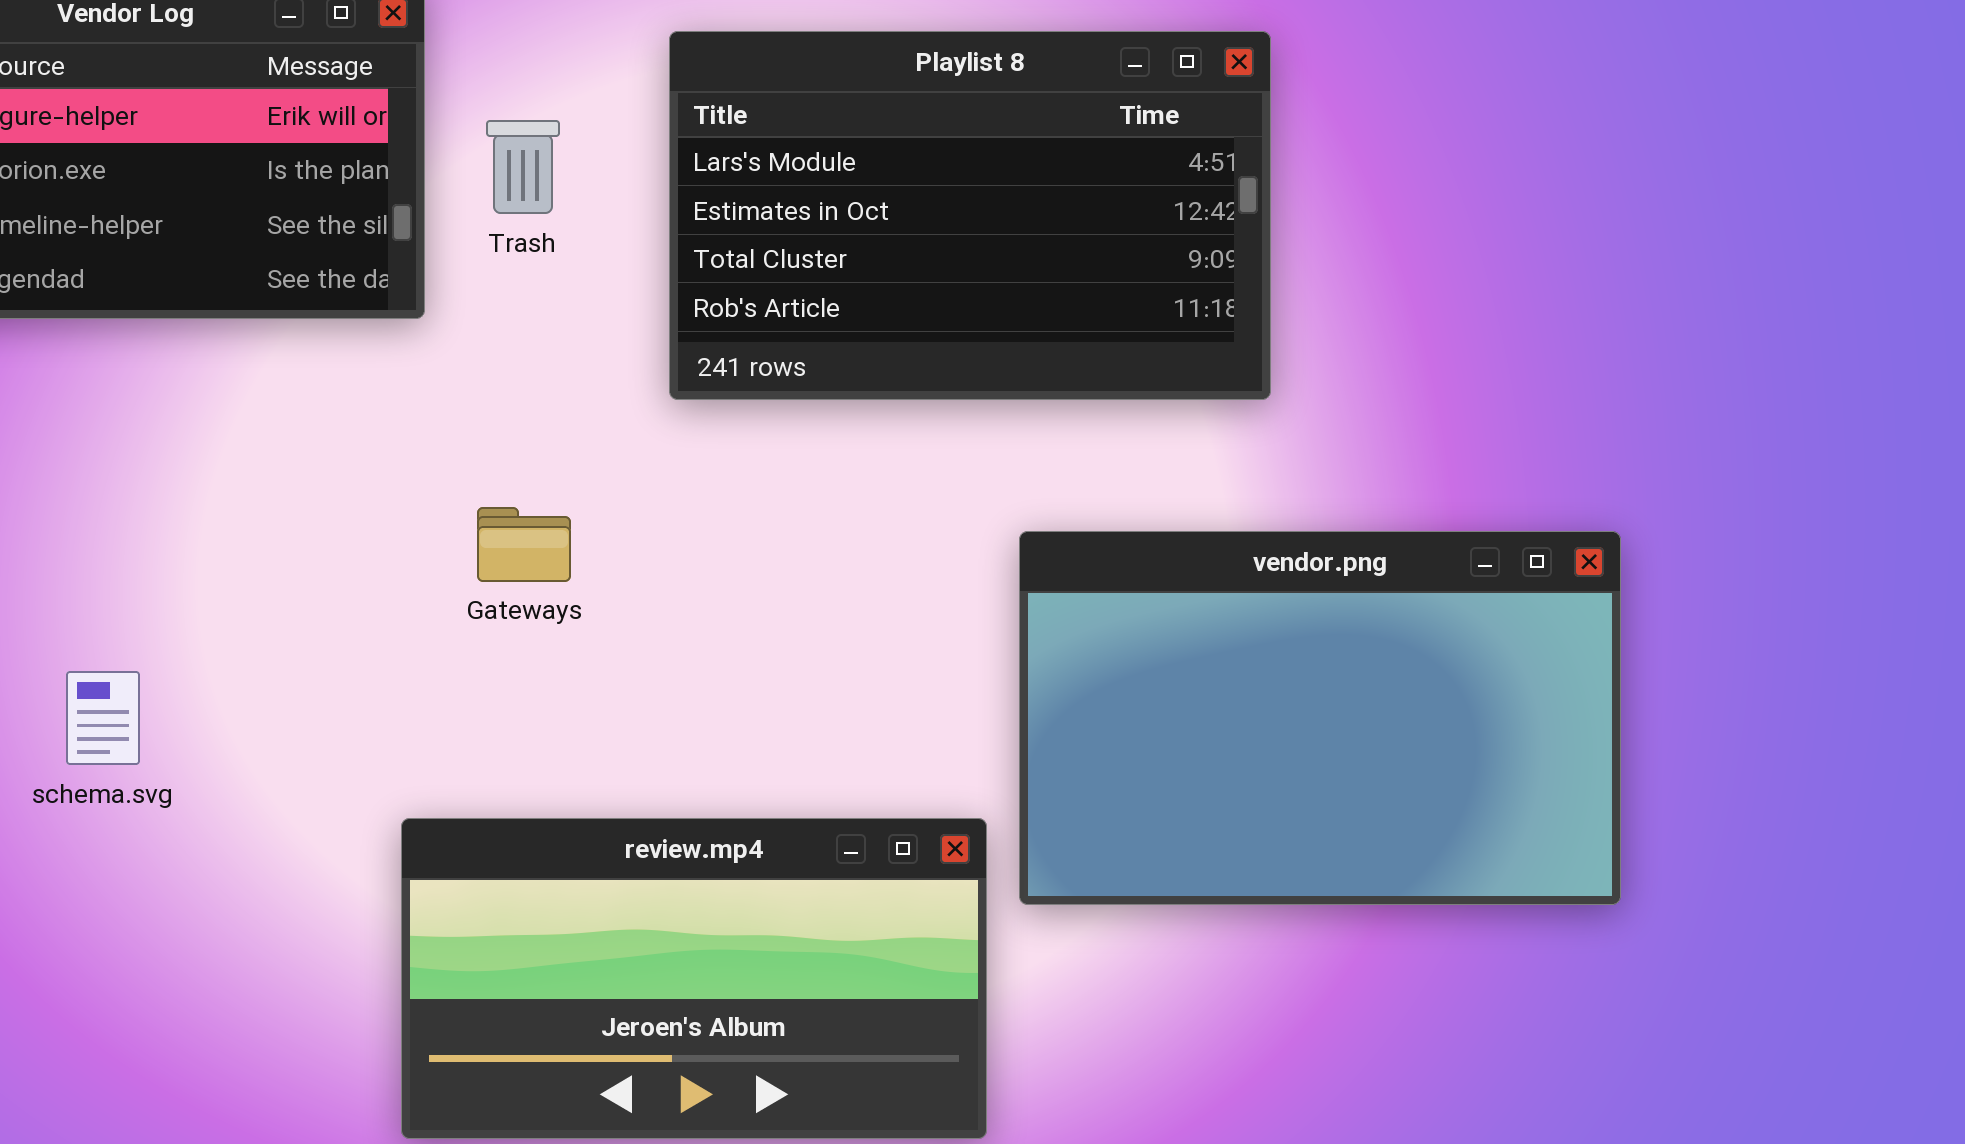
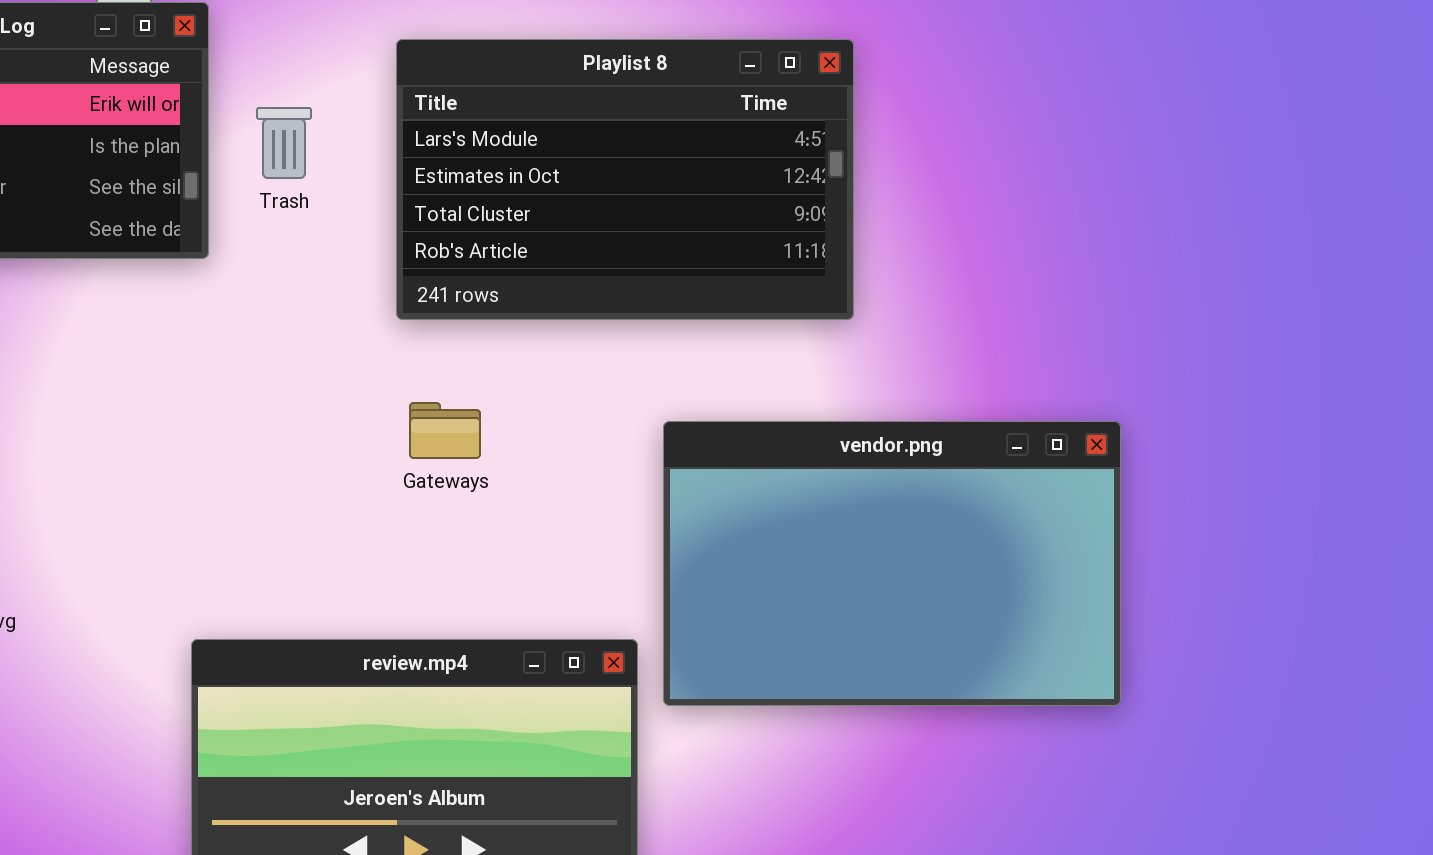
Gateways: [477,507,571,582] -> [409,402,481,459], moved

